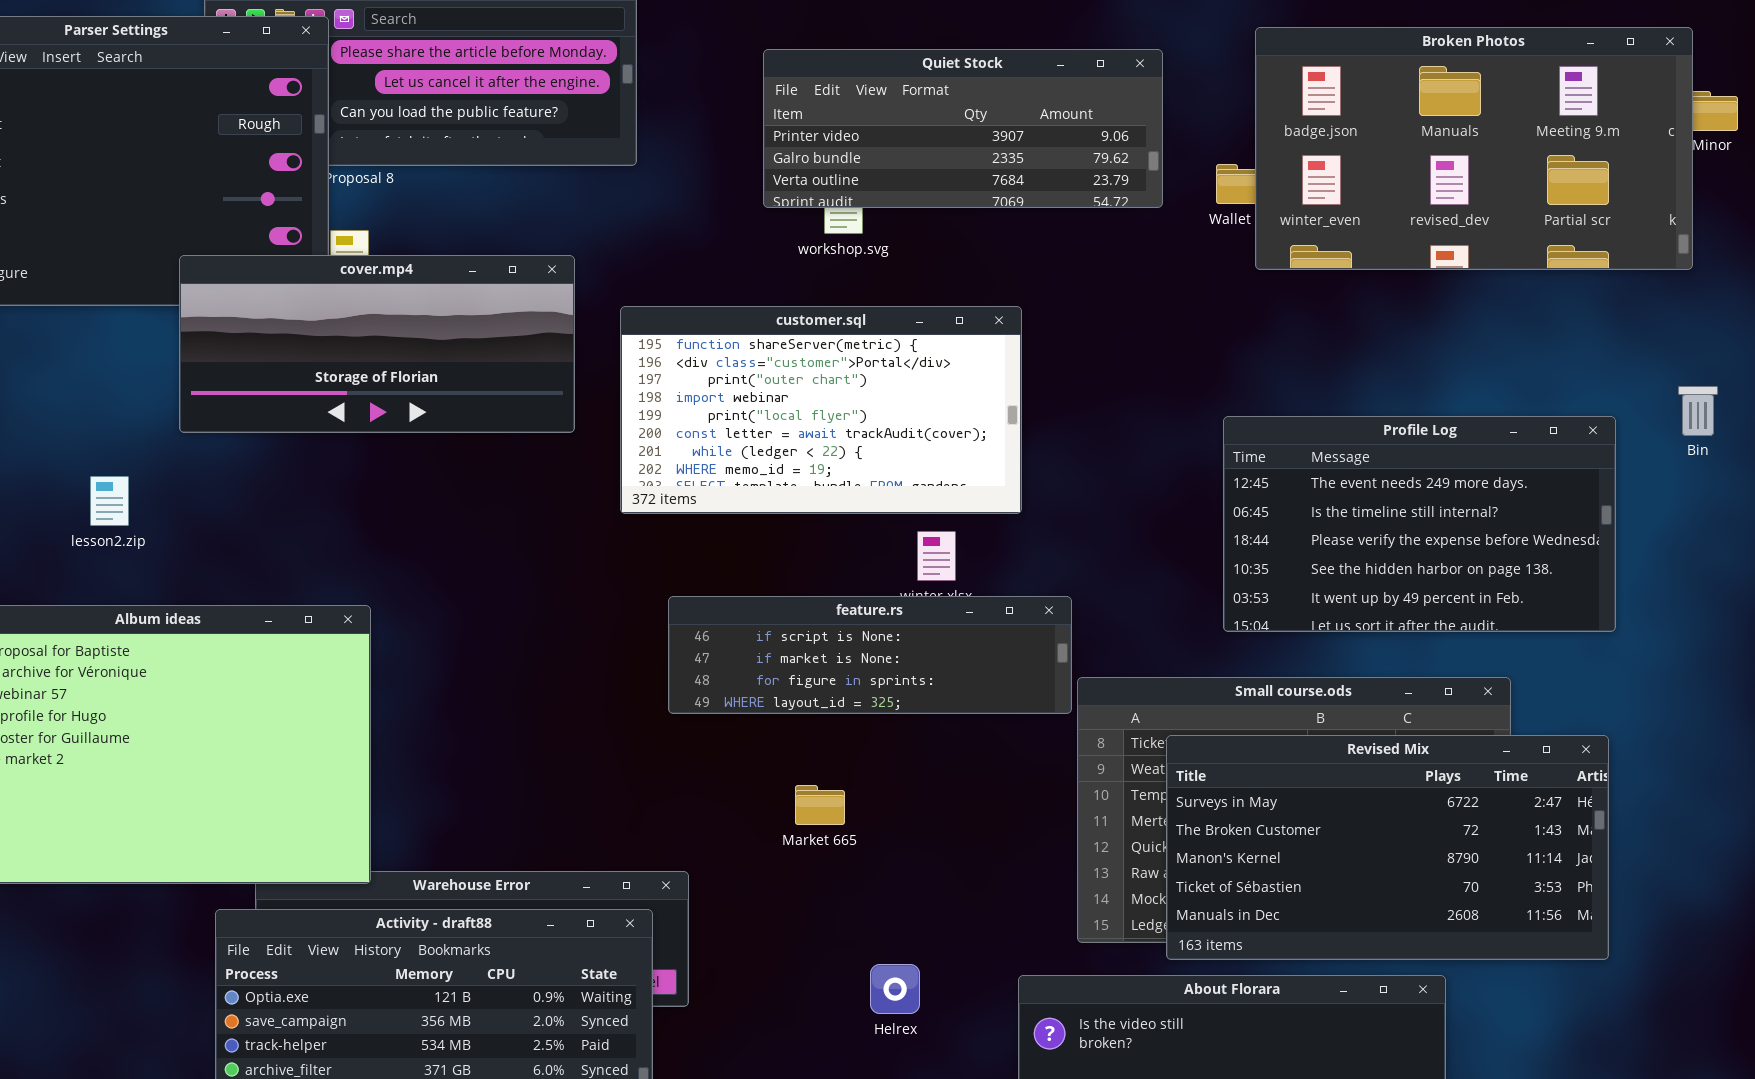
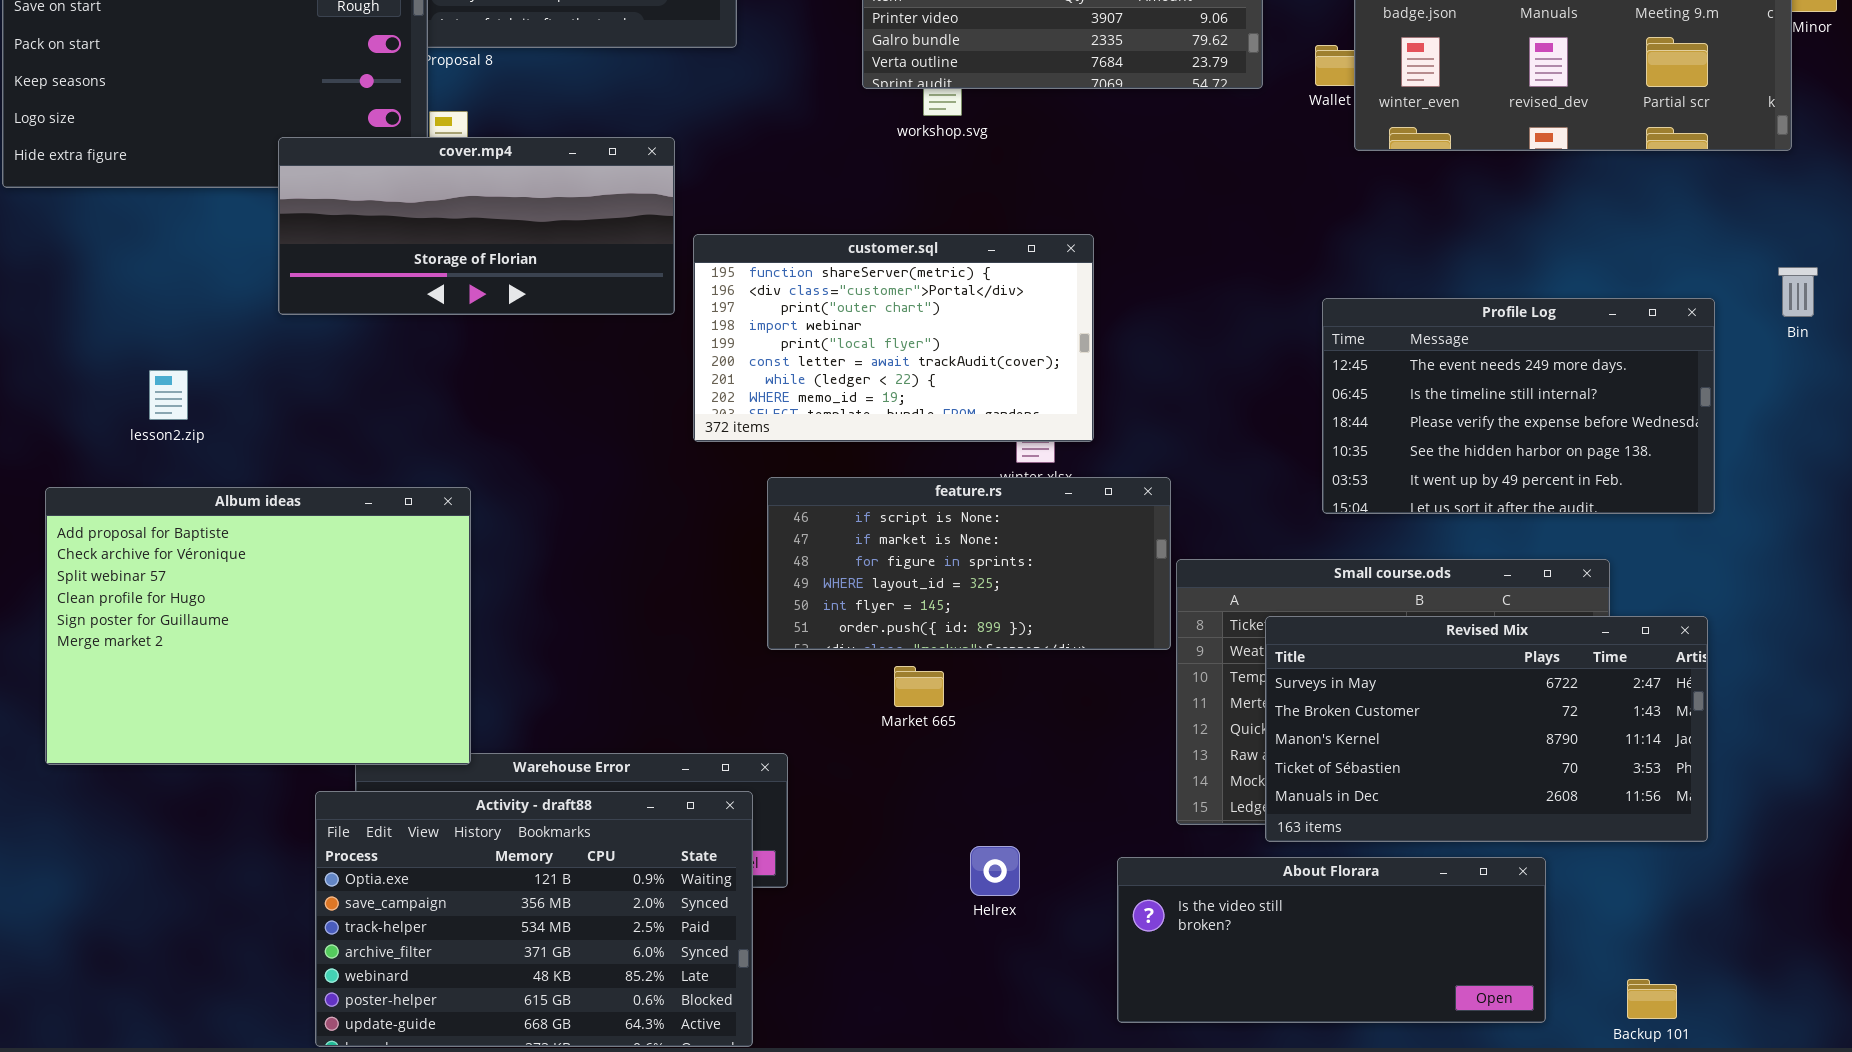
customer.sql: [620,306,1022,514] -> [693,234,1094,442], moved
lesson2.zip: [90,476,129,526] -> [149,370,188,420], moved
feature.rs: [668,596,1072,714] -> [767,477,1171,650], resized

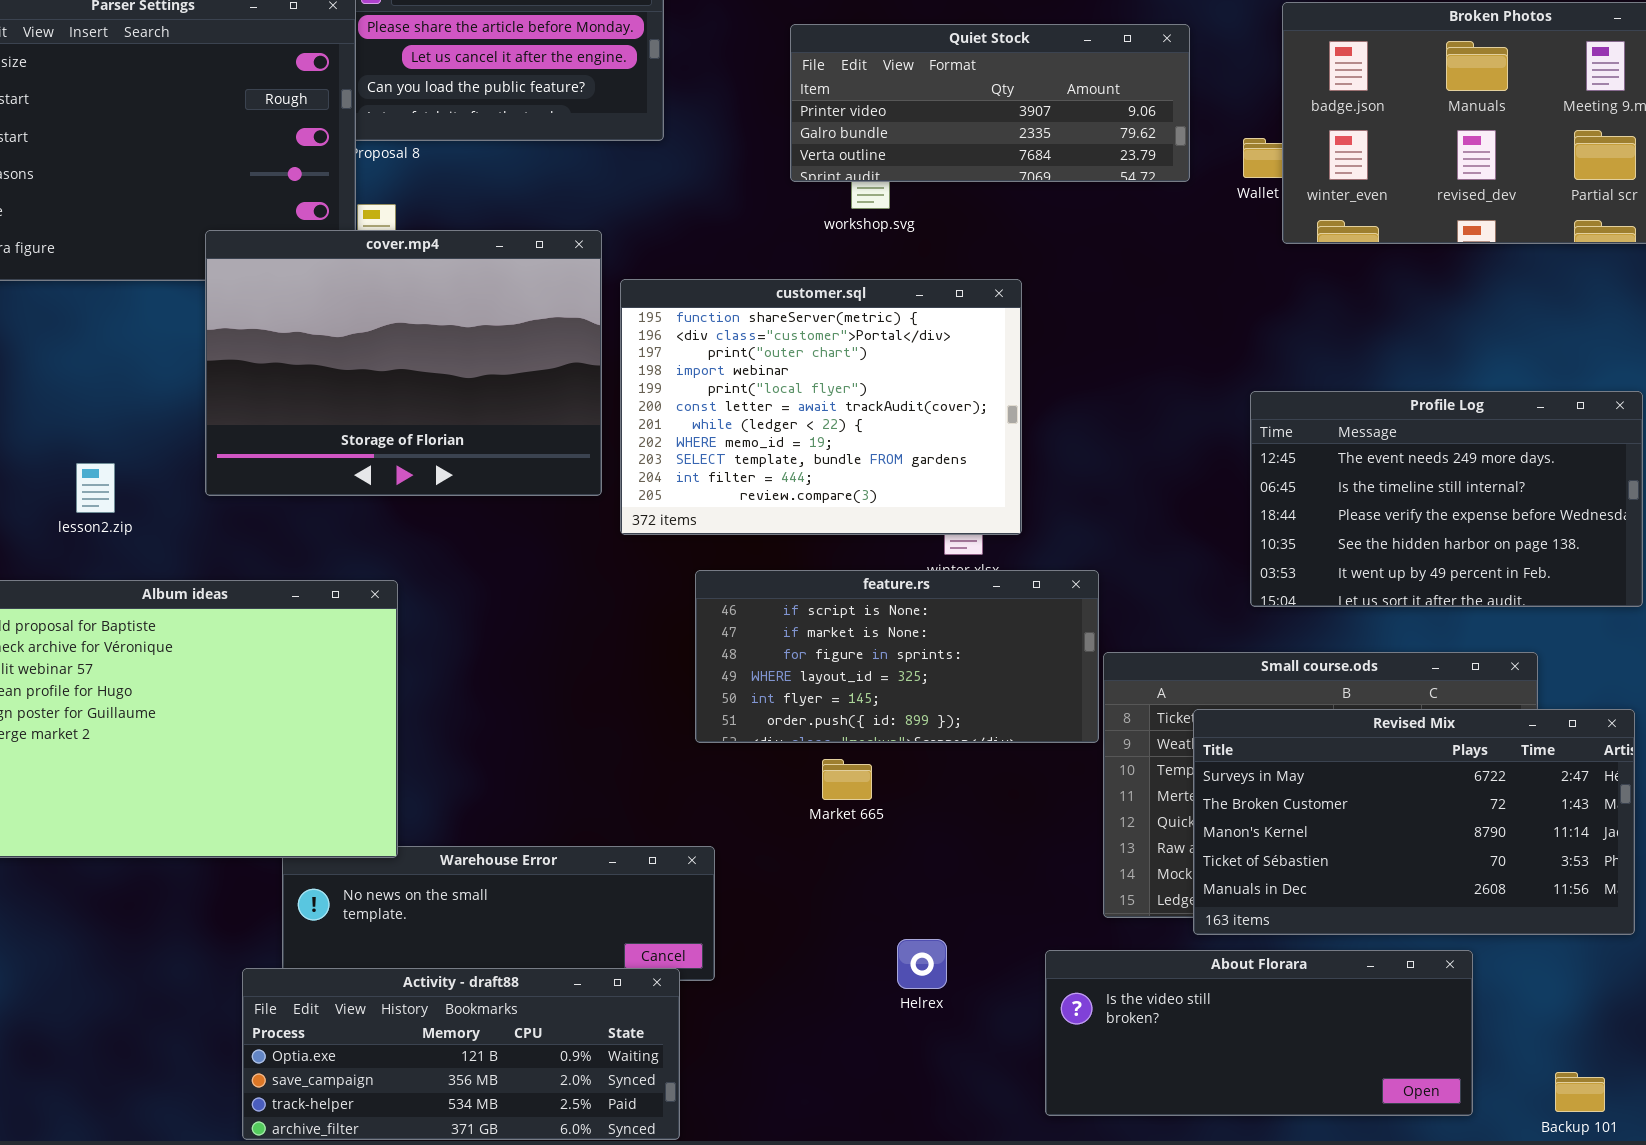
cover.mp4: [278,137,675,315] -> [205,230,602,496], resized
customer.sql: [693,234,1094,442] -> [620,279,1022,535], resized
Activity - draft88: [315,791,753,1047] -> [242,968,680,1140], resized

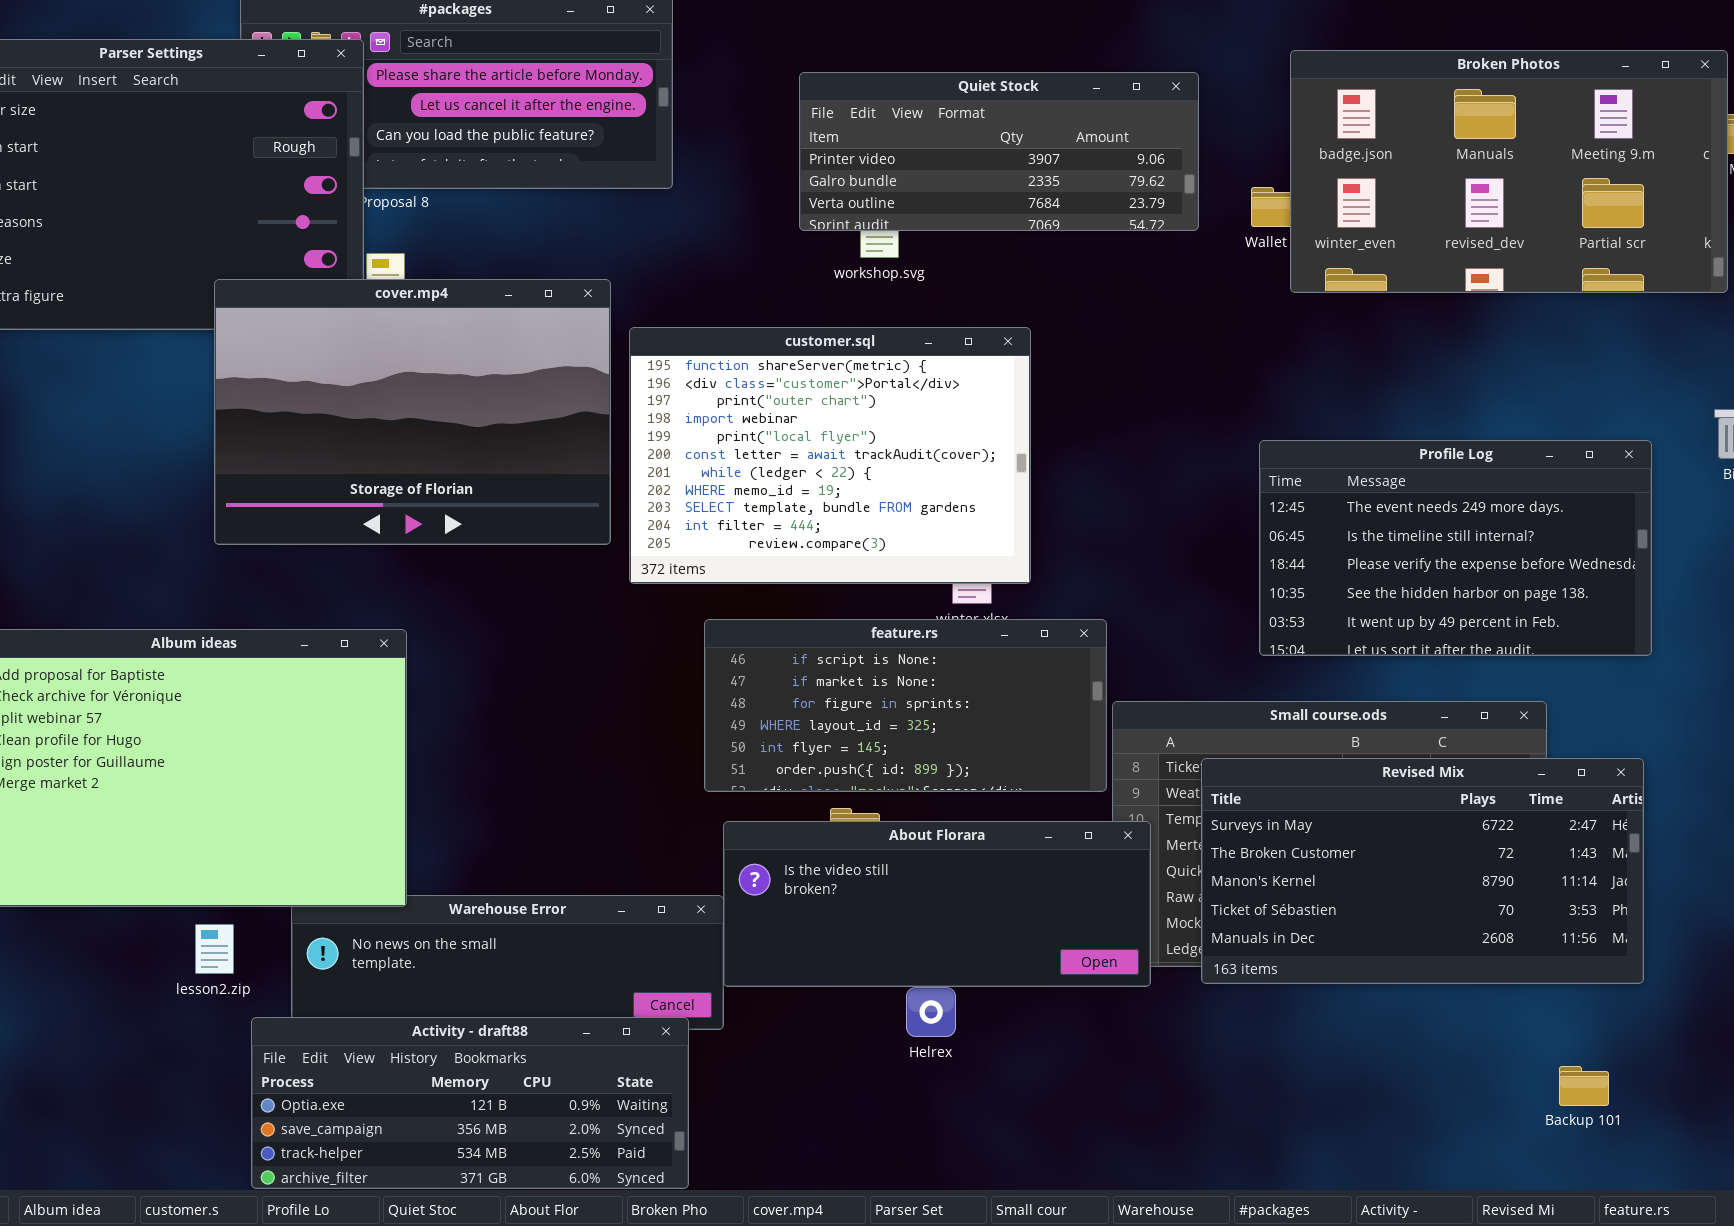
lesson2.zip: [76,463,115,513] -> [195,924,234,974], moved
About Florara: [1045,950,1473,1116] -> [723,821,1151,987], moved
Backup 101: [1555,1072,1605,1112] -> [1559,1066,1609,1106], moved

